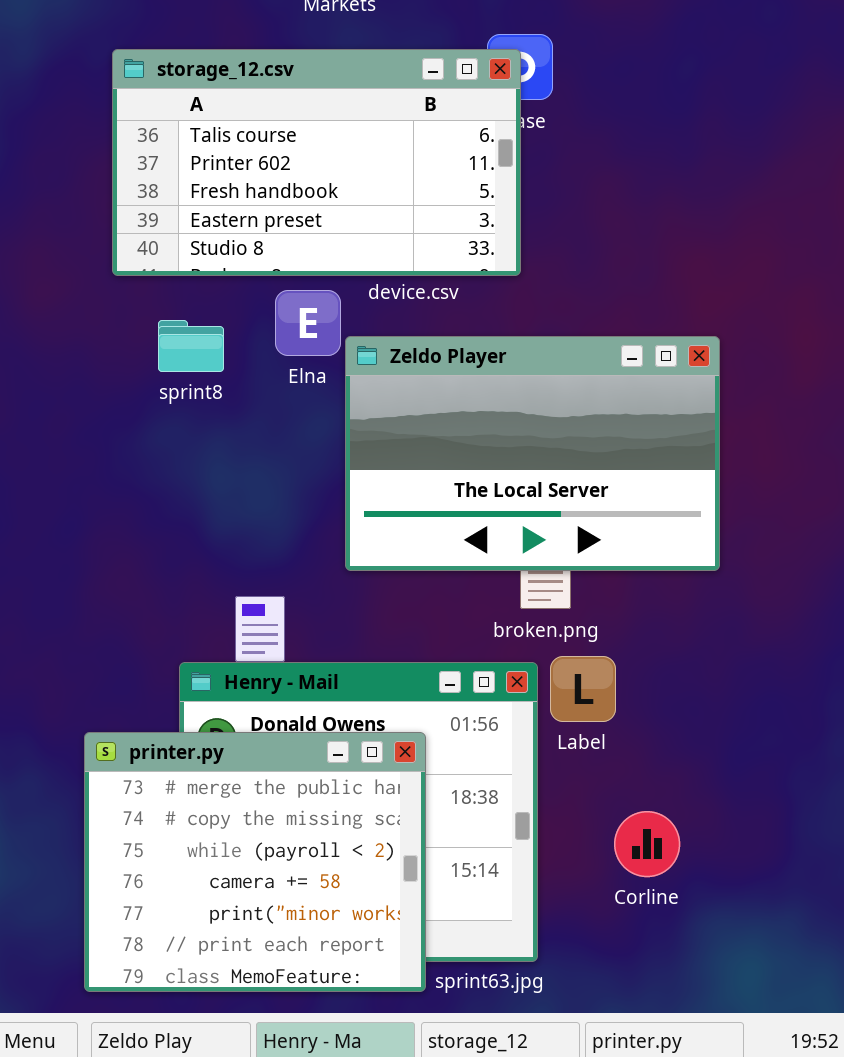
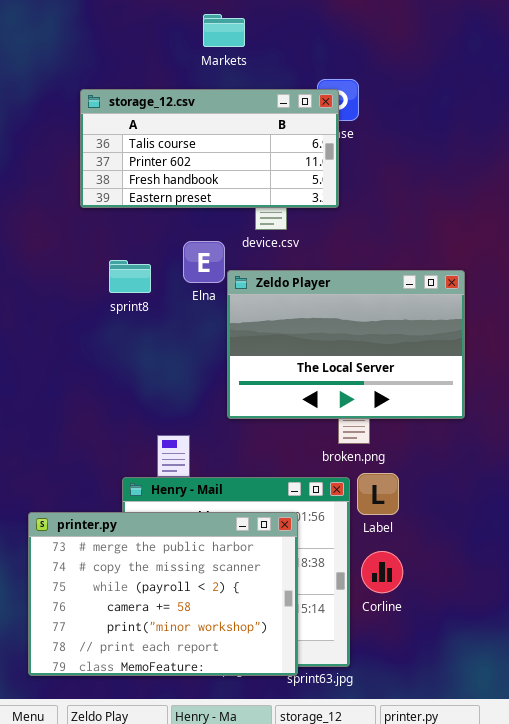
storage_12.csv: [112,49,521,276] -> [80,89,339,208], resized
printer.py: [84,732,426,992] -> [28,512,298,676], moved, resized
Corline: [614,811,680,877] -> [361,551,403,593], moved

